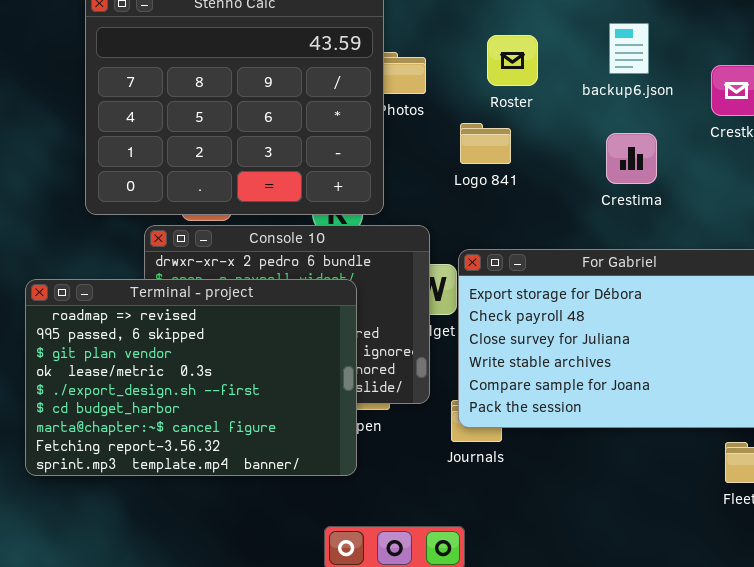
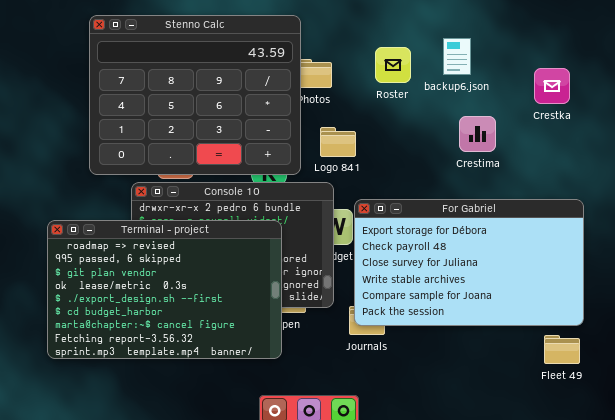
backup6.json: [609,23,649,74] -> [443,38,471,75], moved
Logo 841: [460,123,511,164] -> [320,127,356,157], moved

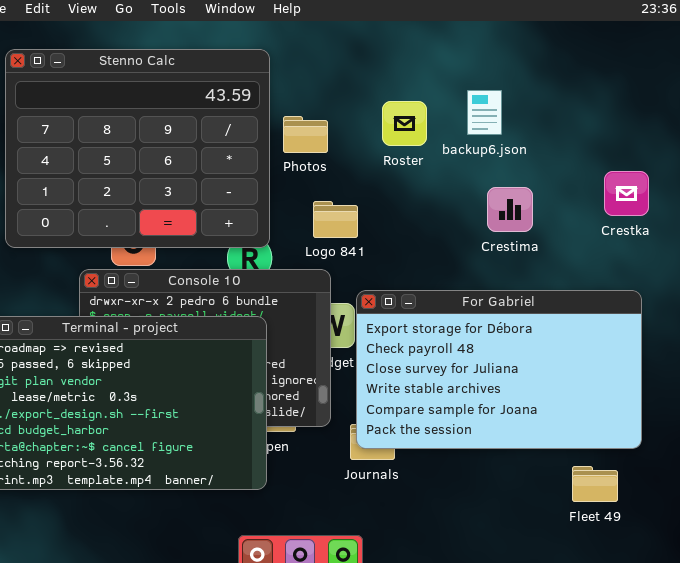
Stenno Calc: [89,15,301,175] -> [5,49,270,248], moved
Crestka: [534,68,570,104] -> [604,171,649,216], moved
Fleet 49: [544,335,580,364] -> [572,466,618,502], moved

